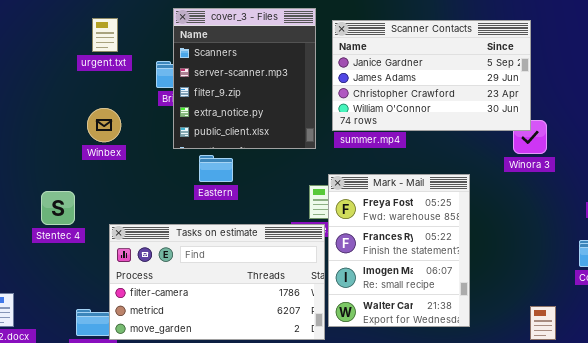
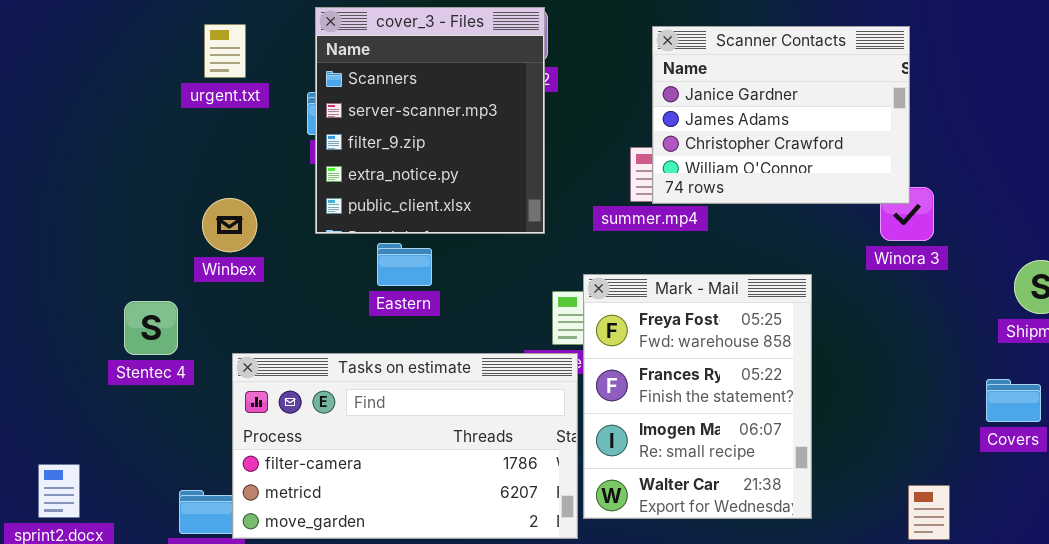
cover_3 - Files: [173,8,316,149] -> [315,7,545,234], moved
Scanner Contacts: [332,20,531,131] -> [652,26,910,204], resized
Winbex: [87,108,121,142] -> [202,198,257,252], moved

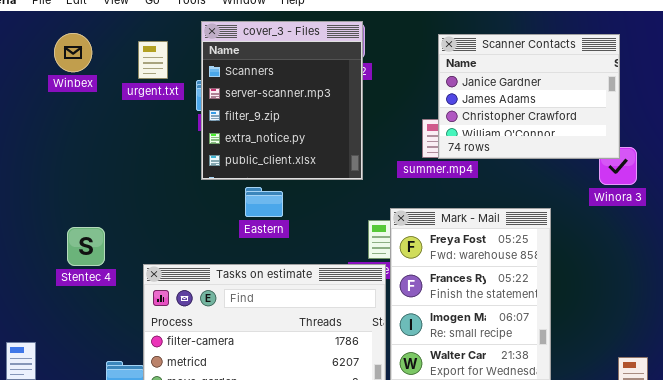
urgent.txt: [204,24,246,78] -> [138,41,168,79], moved
Winbex: [202,198,257,252] -> [54,33,92,72], moved

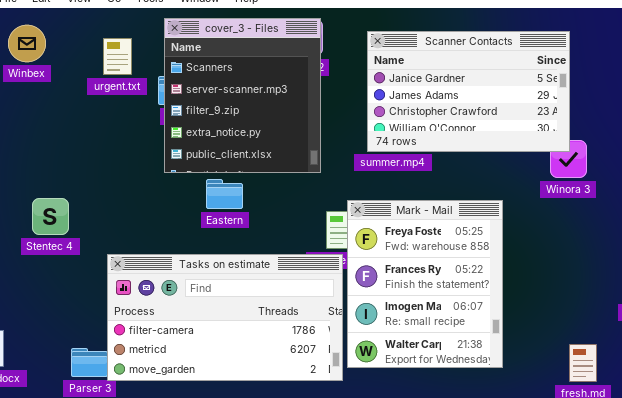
Winbex: [54,33,92,72] -> [8,25,46,62], moved
Scanner Contacts: [438,34,620,159] -> [367,31,570,152], resized
Stentec 4: [67,227,105,266] -> [32,198,69,235], moved

